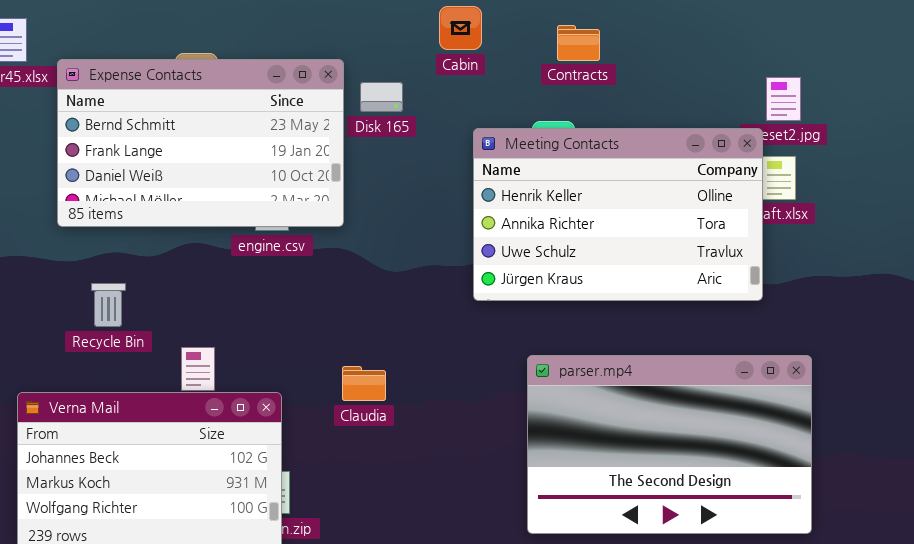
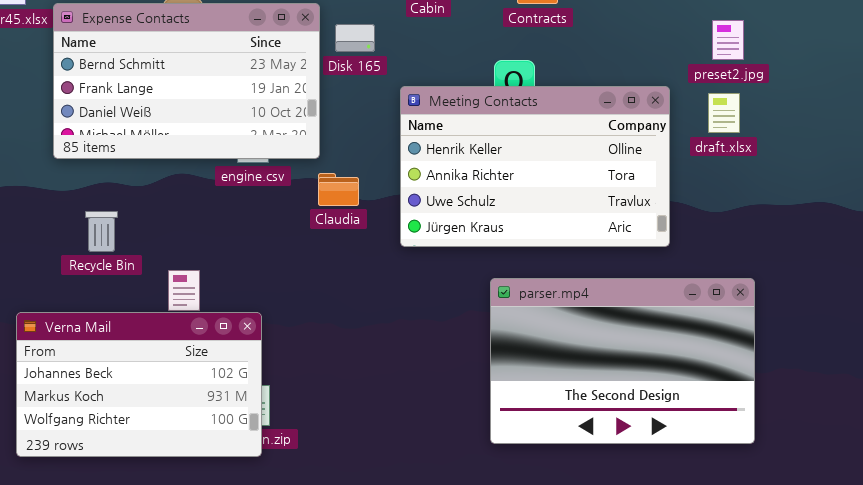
Meeting Contacts: [473,128,763,301] -> [400,86,670,247], moved
Claudia: [342,366,386,401] -> [318,173,359,206], moved

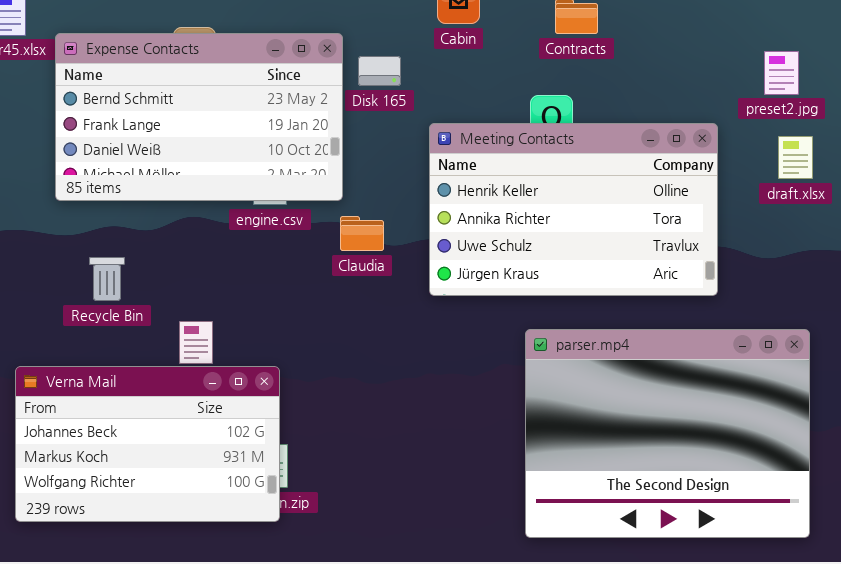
draft.xlsx: [708,93,740,133] -> [778,136,813,179], moved
parser.mp4: [490,278,755,444] -> [525,329,810,538], resized

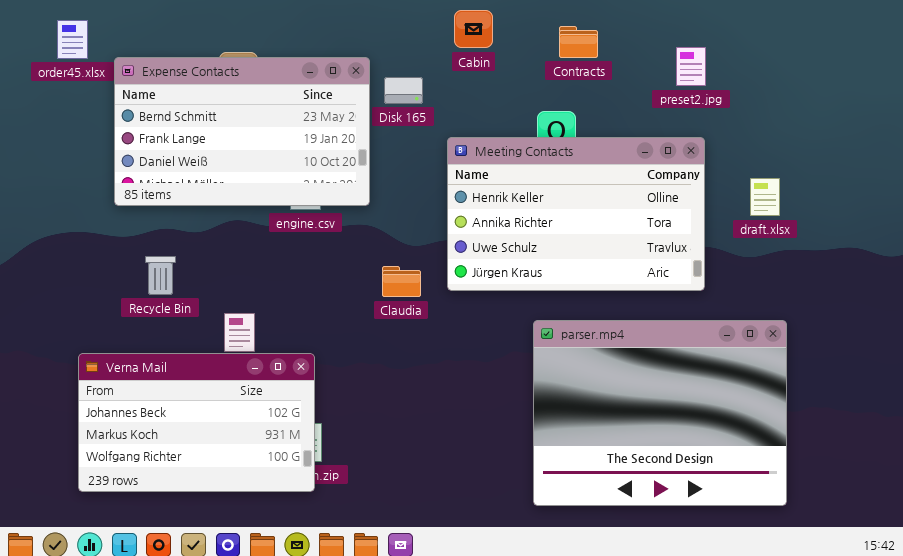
preset2.jpg: [764,51,799,95] -> [676,47,706,86], moved
draft.xlsx: [778,136,813,179] -> [750,178,780,216], moved
Claudia: [340,216,384,251] -> [382,266,421,297], moved

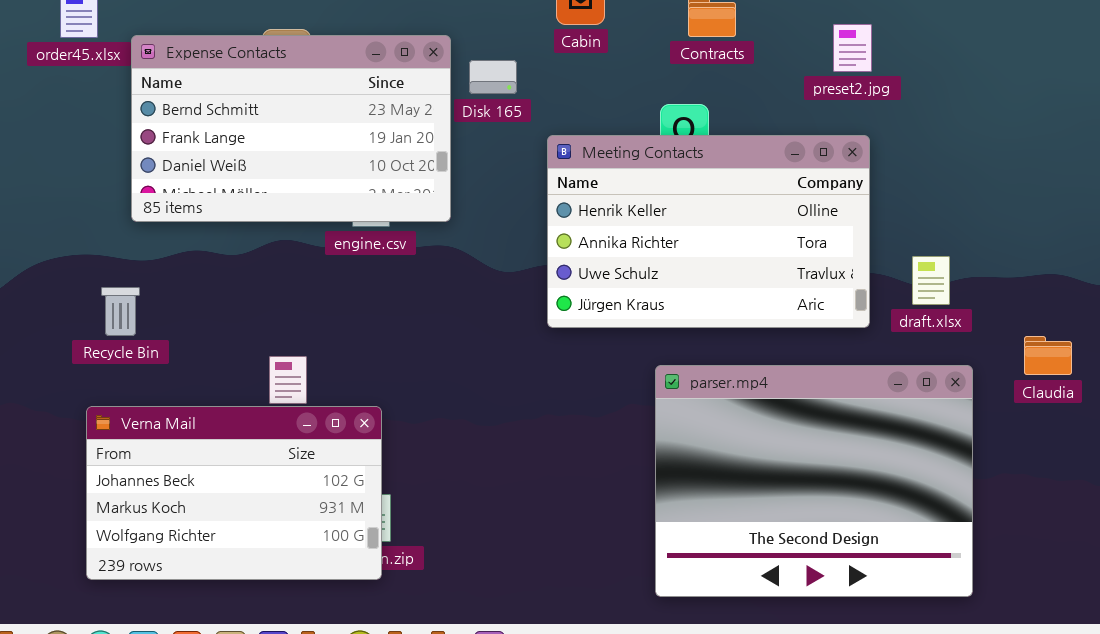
draft.xlsx: [750,178,780,216] -> [912,256,950,305], moved
Recycle Bin: [145,256,176,295] -> [101,287,140,336], moved
Claudia: [382,266,421,297] -> [1024,336,1072,375], moved

